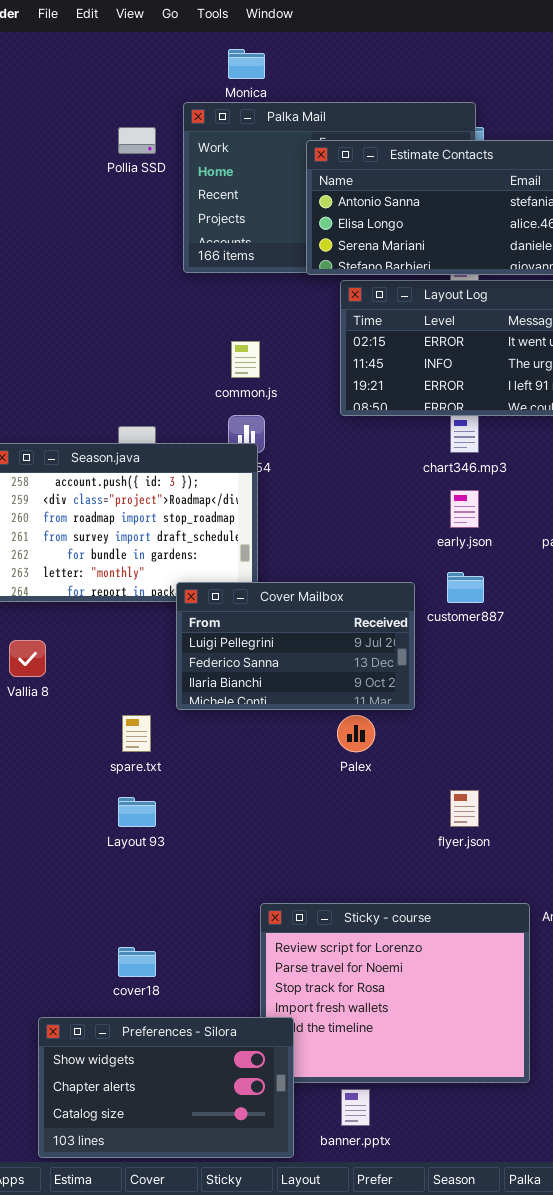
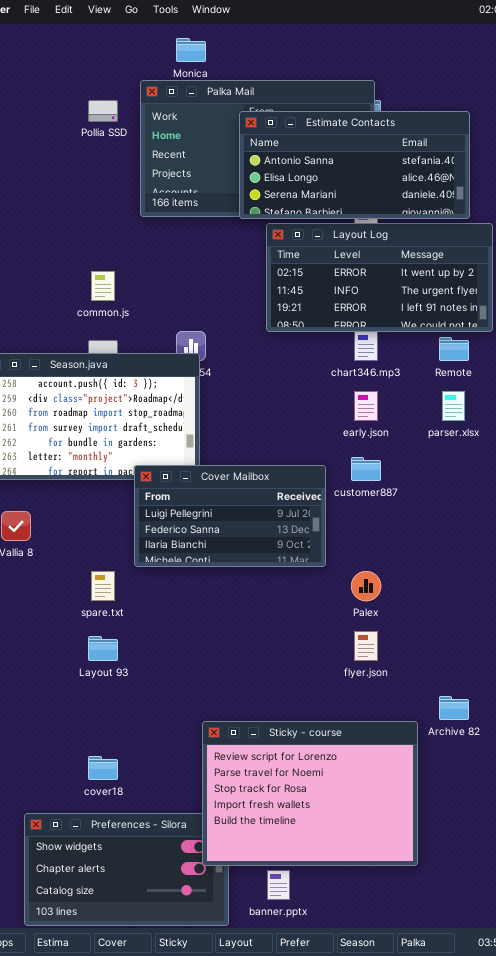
common.js: [231,341,260,378] -> [91,271,115,301], moved
Palex: [337,715,375,752] -> [351,571,381,601], moved
Sticky - course: [260,903,530,1083] -> [202,721,418,866], raised

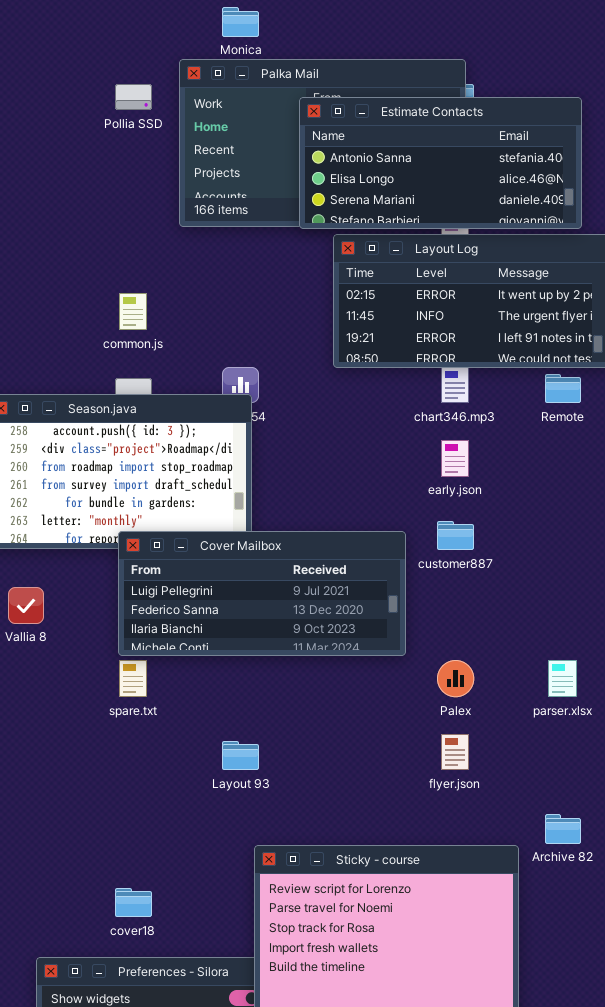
parser.xlsx: [442,391,465,421] -> [548,660,577,697], moved
Cover Mailbox: [134,465,326,567] -> [118,531,406,656], resized
Layout 93: [88,636,118,661] -> [222,741,259,770], moved

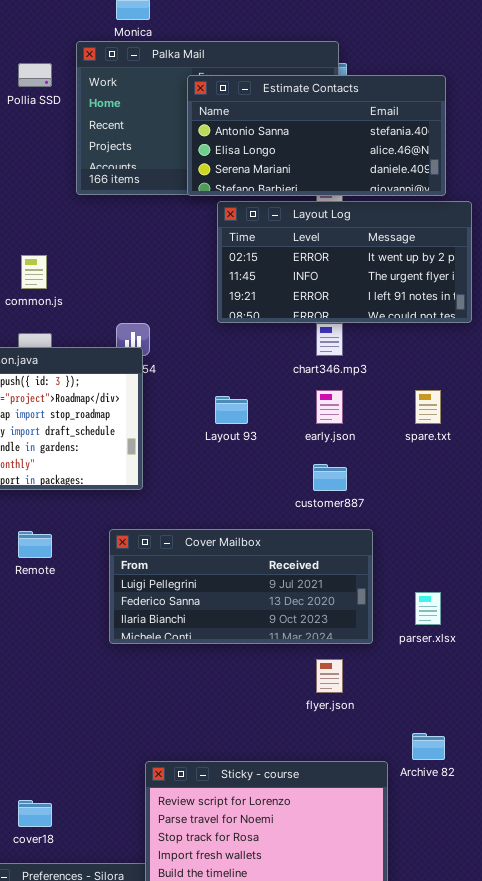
Remote: [545,374,581,403] -> [18,531,52,558], moved
Cover Mailbox: [118,531,406,656] -> [109,529,373,644], moved
spare.txt: [119,660,147,697] -> [415,390,441,424], moved
Layout 93: [222,741,259,770] -> [215,396,248,424], moved

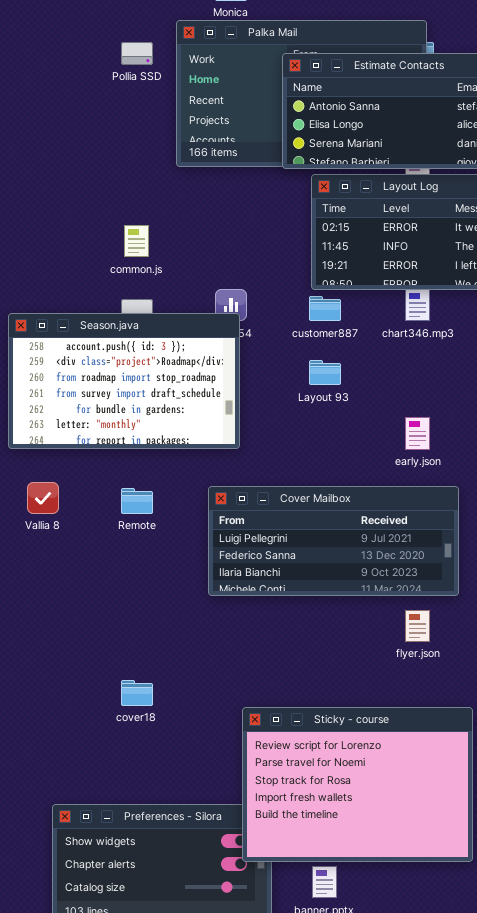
early.json: [316,390,343,424] -> [405,417,430,450], moved
customer887: [313,464,347,491] -> [309,296,341,321], moved
cover18: [18,800,52,827] -> [121,680,153,706], moved

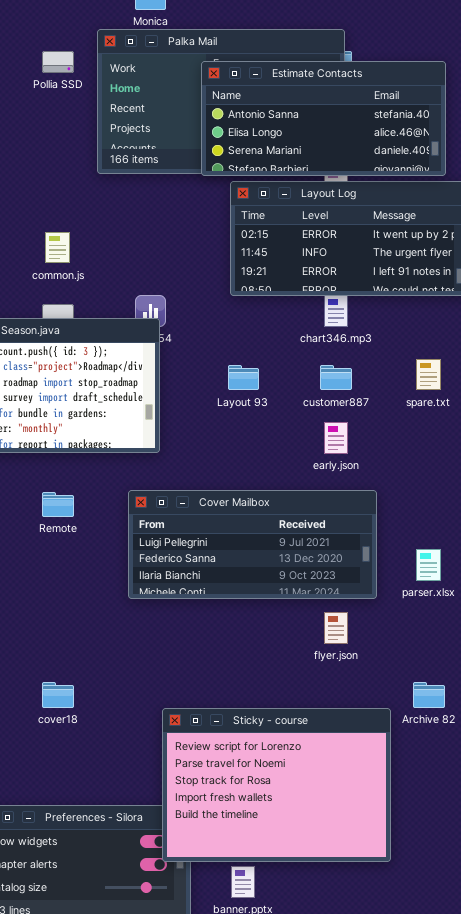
customer887: [309,296,341,321] -> [320,365,352,390], moved

